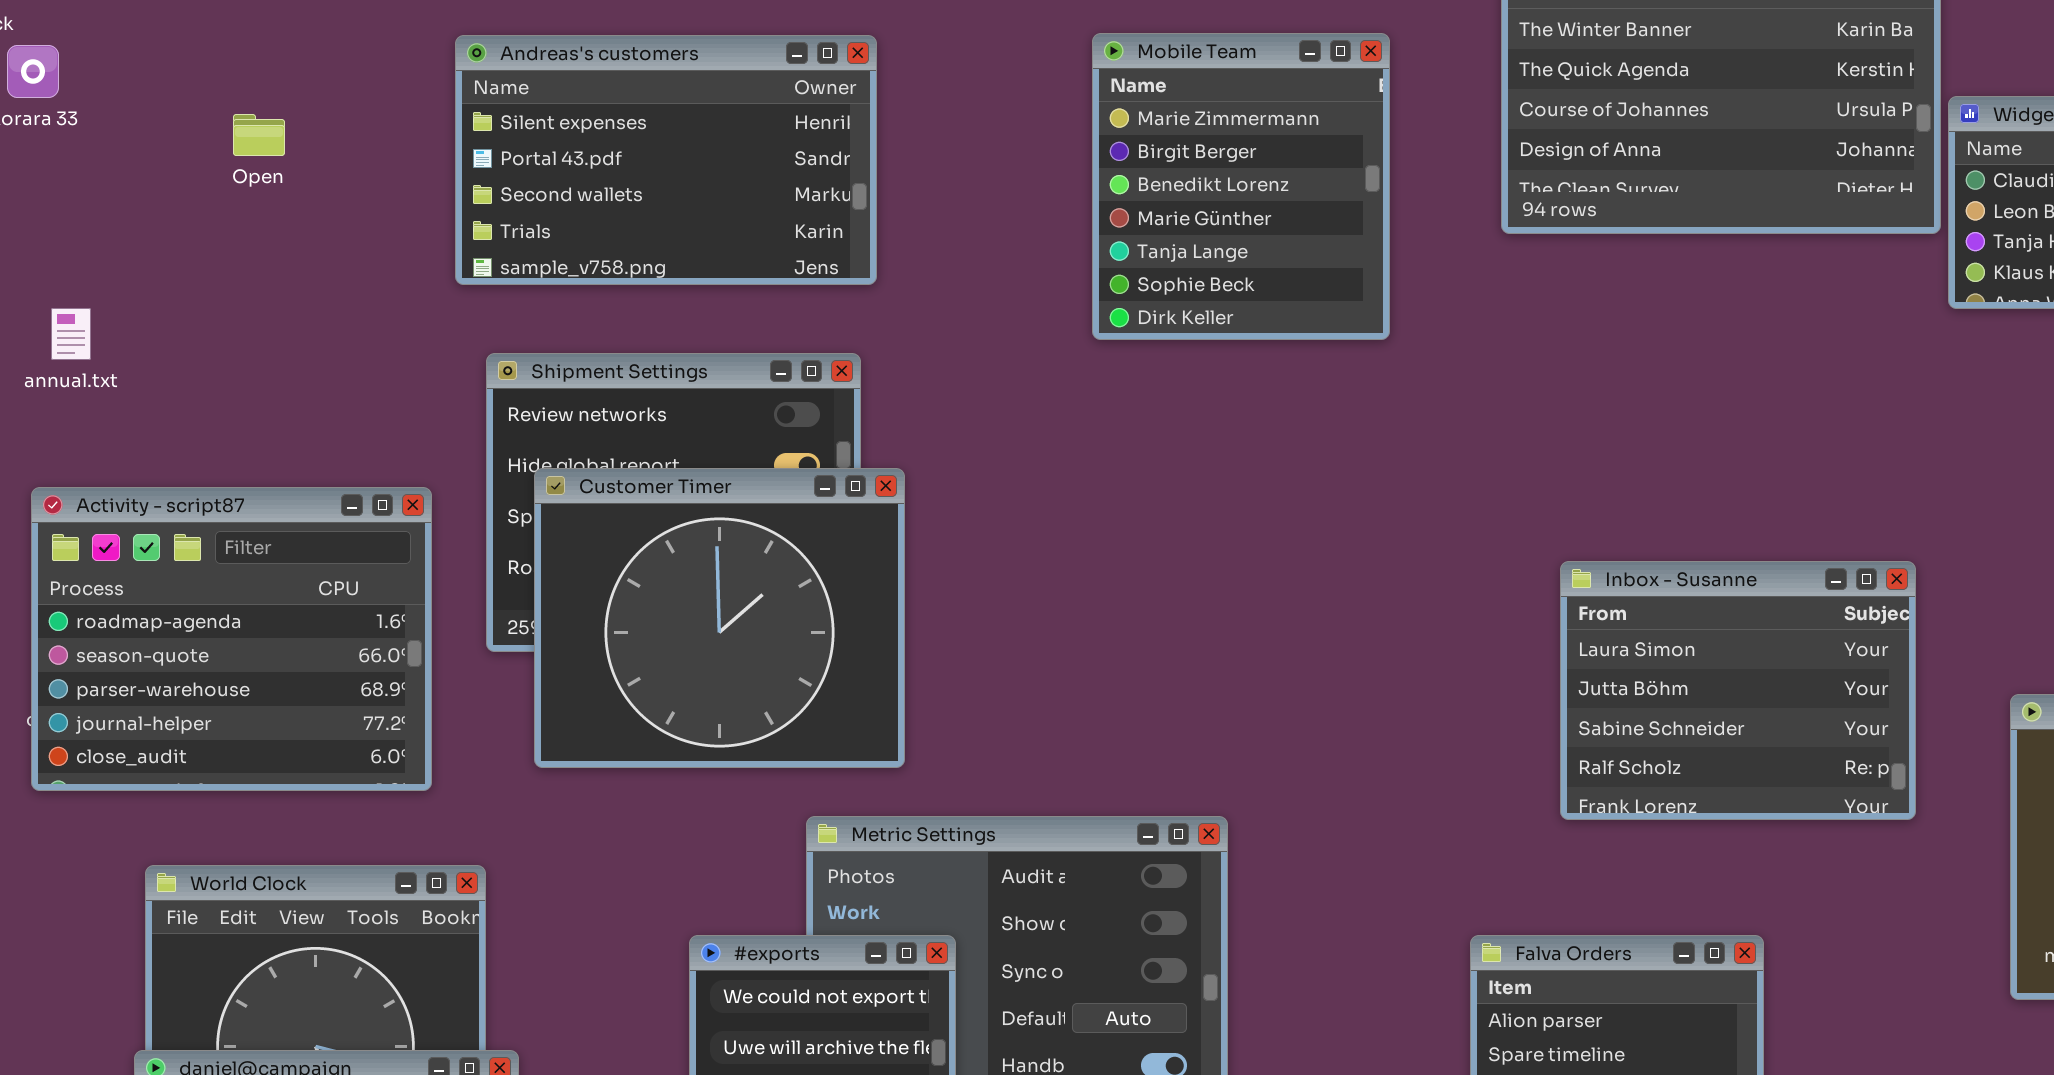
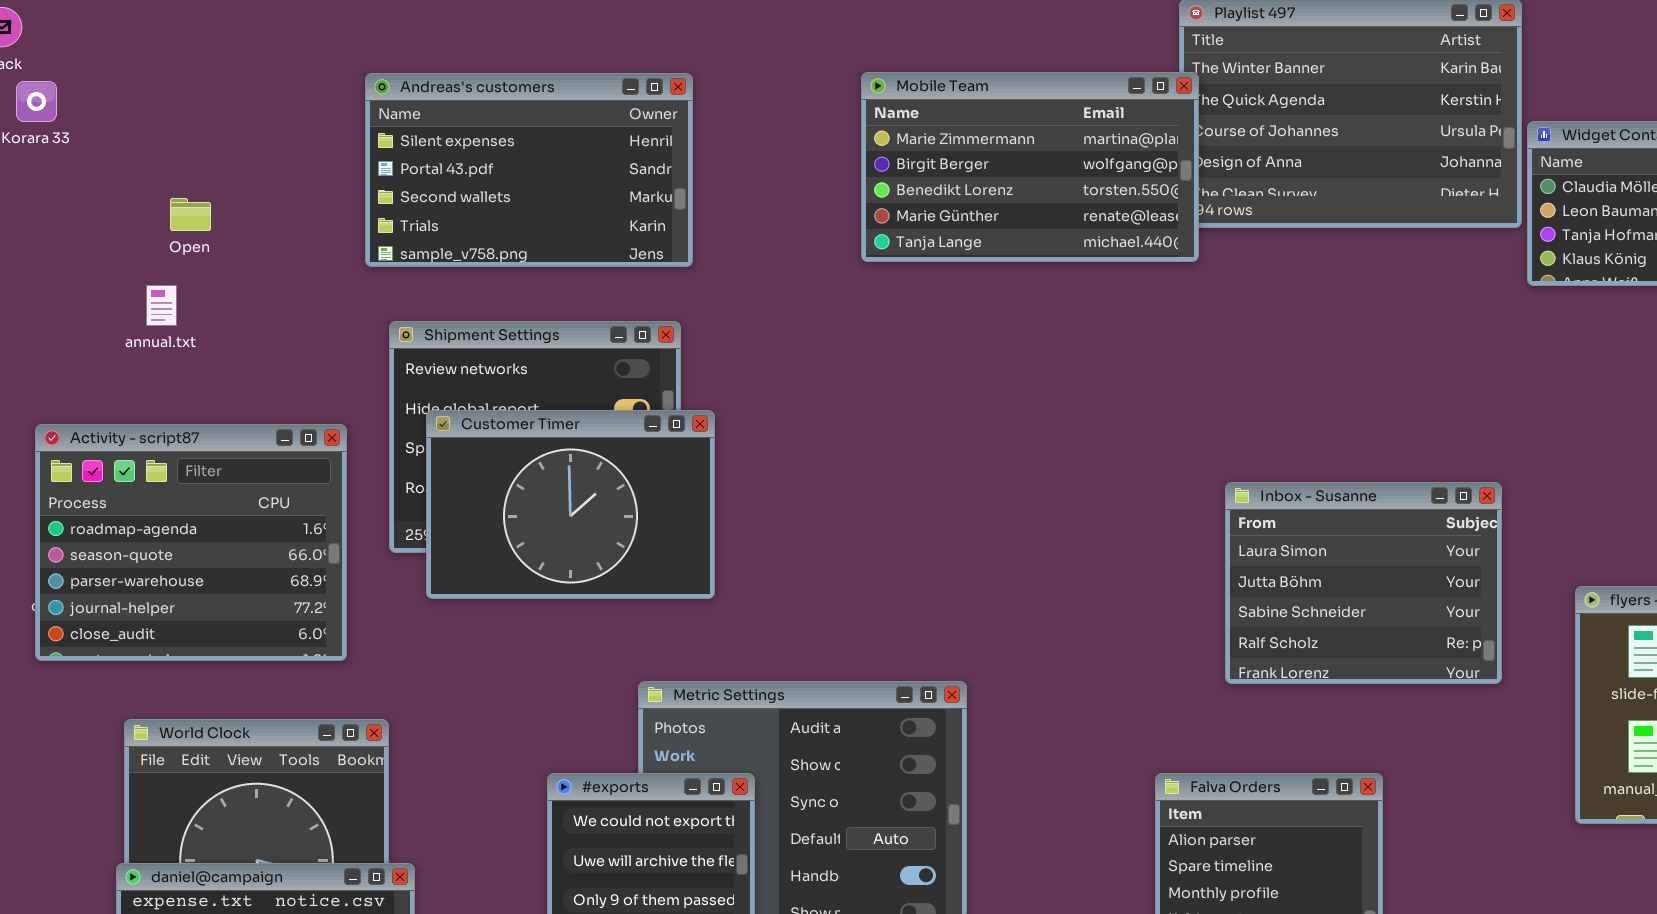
Mobile Team: [1092,33,1390,340] -> [861,72,1199,262], resized
Open: [233,114,285,156] -> [170,198,211,231], moved
annual.txt: [51,308,91,360] -> [146,285,177,326], moved
Customer Timer: [534,468,905,768] -> [426,410,715,599], resized

